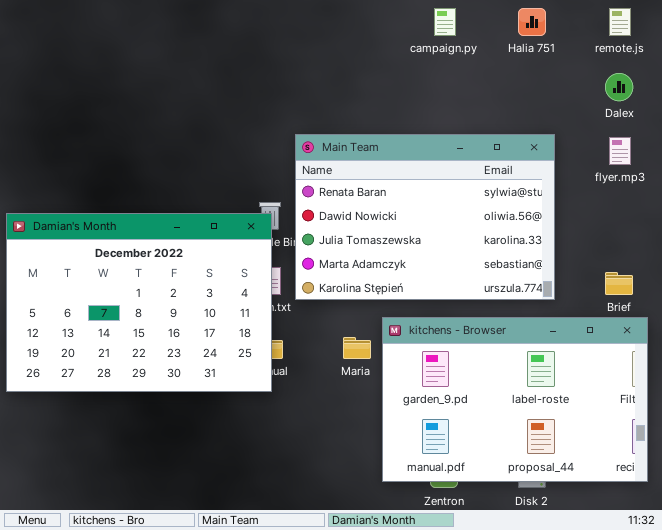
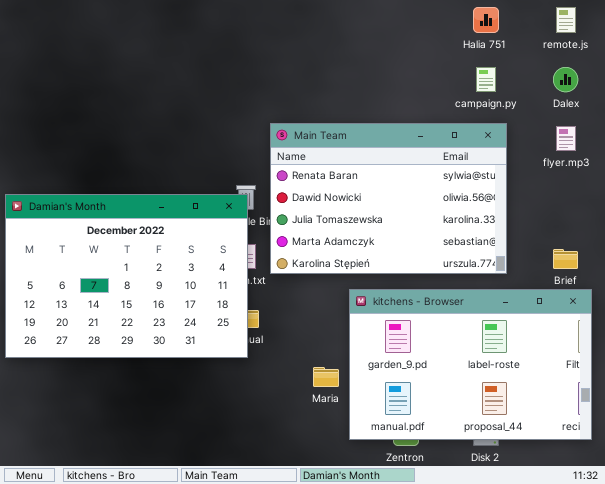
campaign.py: [434,8,456,36] -> [476,67,496,92], moved
Maria: [343,337,371,359] -> [313,367,339,387], moved

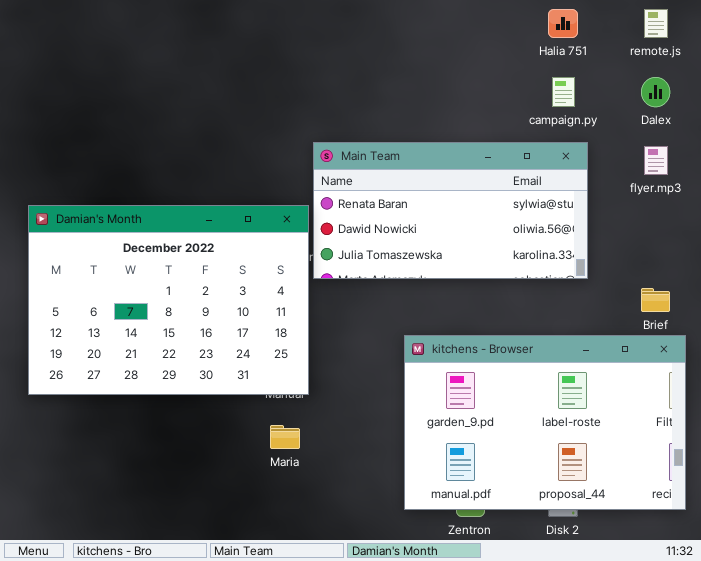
Main Team: [270,123,507,274] -> [313,142,588,279], resized
Damian's Month: [5,194,248,358] -> [28,205,309,395], moved
Maria: [313,367,339,387] -> [270,425,300,449], moved

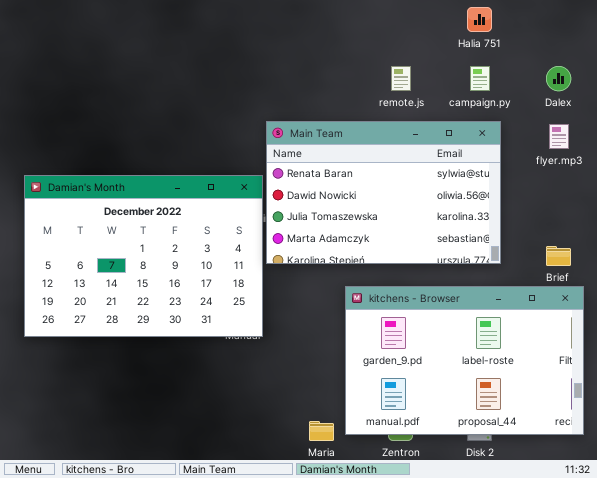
remote.js: [644,9,668,38] -> [391,66,411,91], moved
Main Team: [313,142,588,279] -> [266,121,501,264], resized
Maria: [270,425,300,449] -> [309,421,334,441], moved

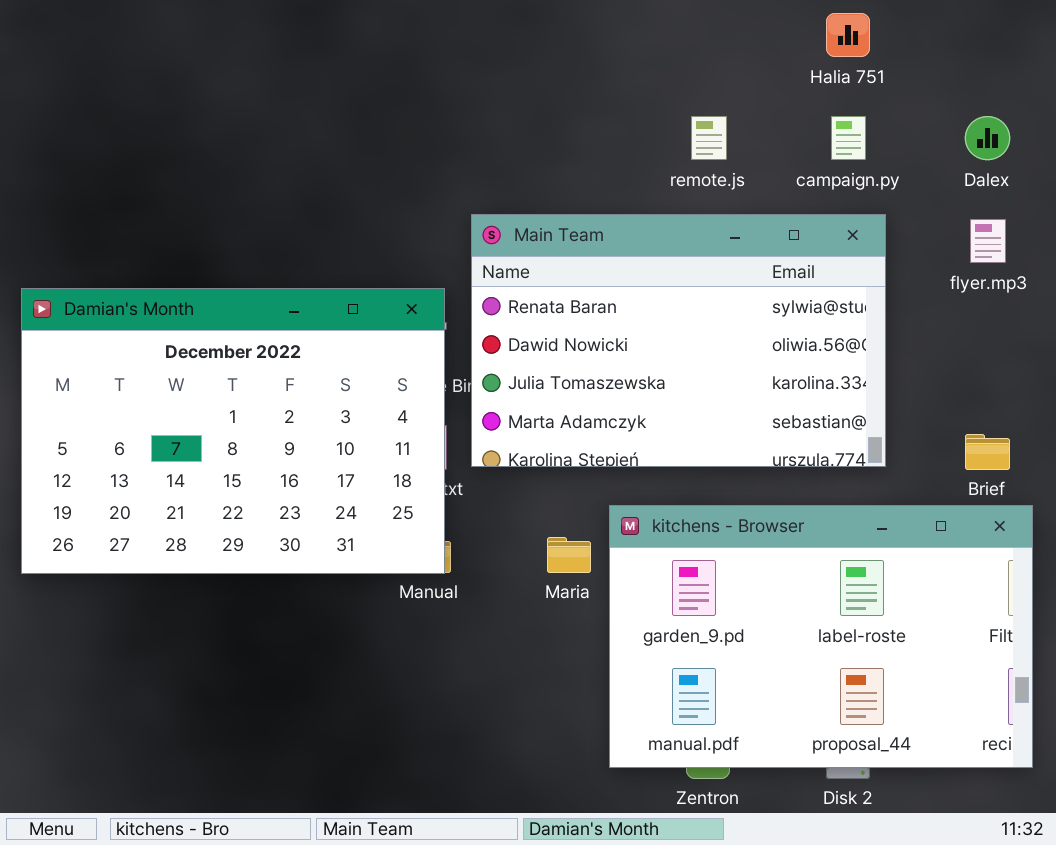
Damian's Month: [24,175,263,337] -> [21,288,445,574], moved
Maria: [309,421,334,441] -> [547,537,591,573], moved

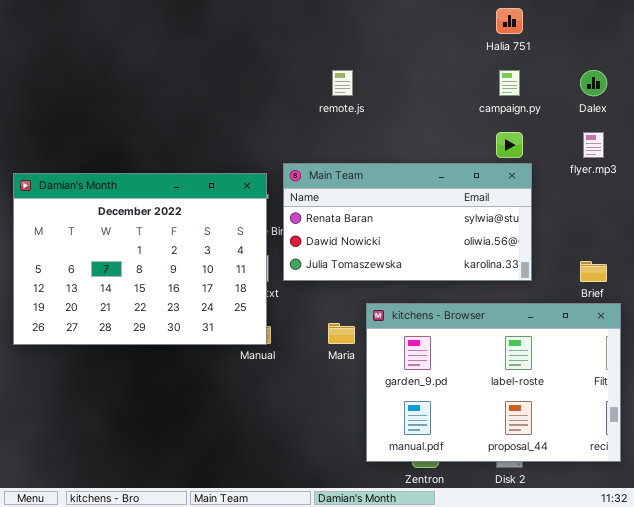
remote.js: [691,116,727,160] -> [332,70,353,96], moved
Main Team: [471,214,886,467] -> [283,163,532,281], resized

